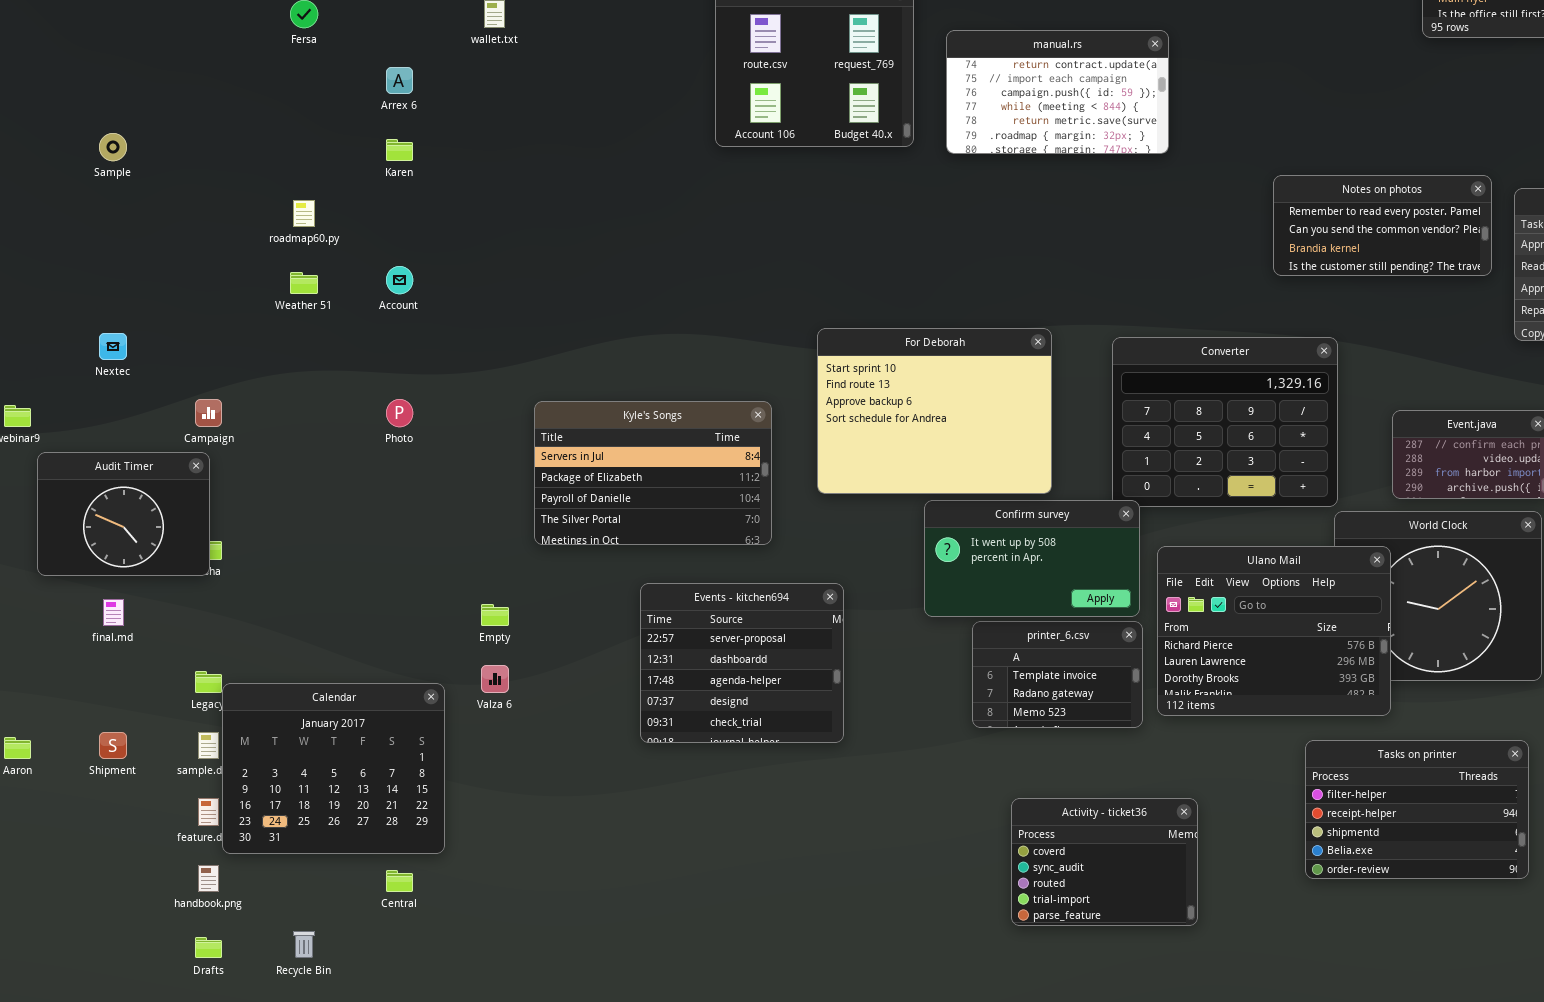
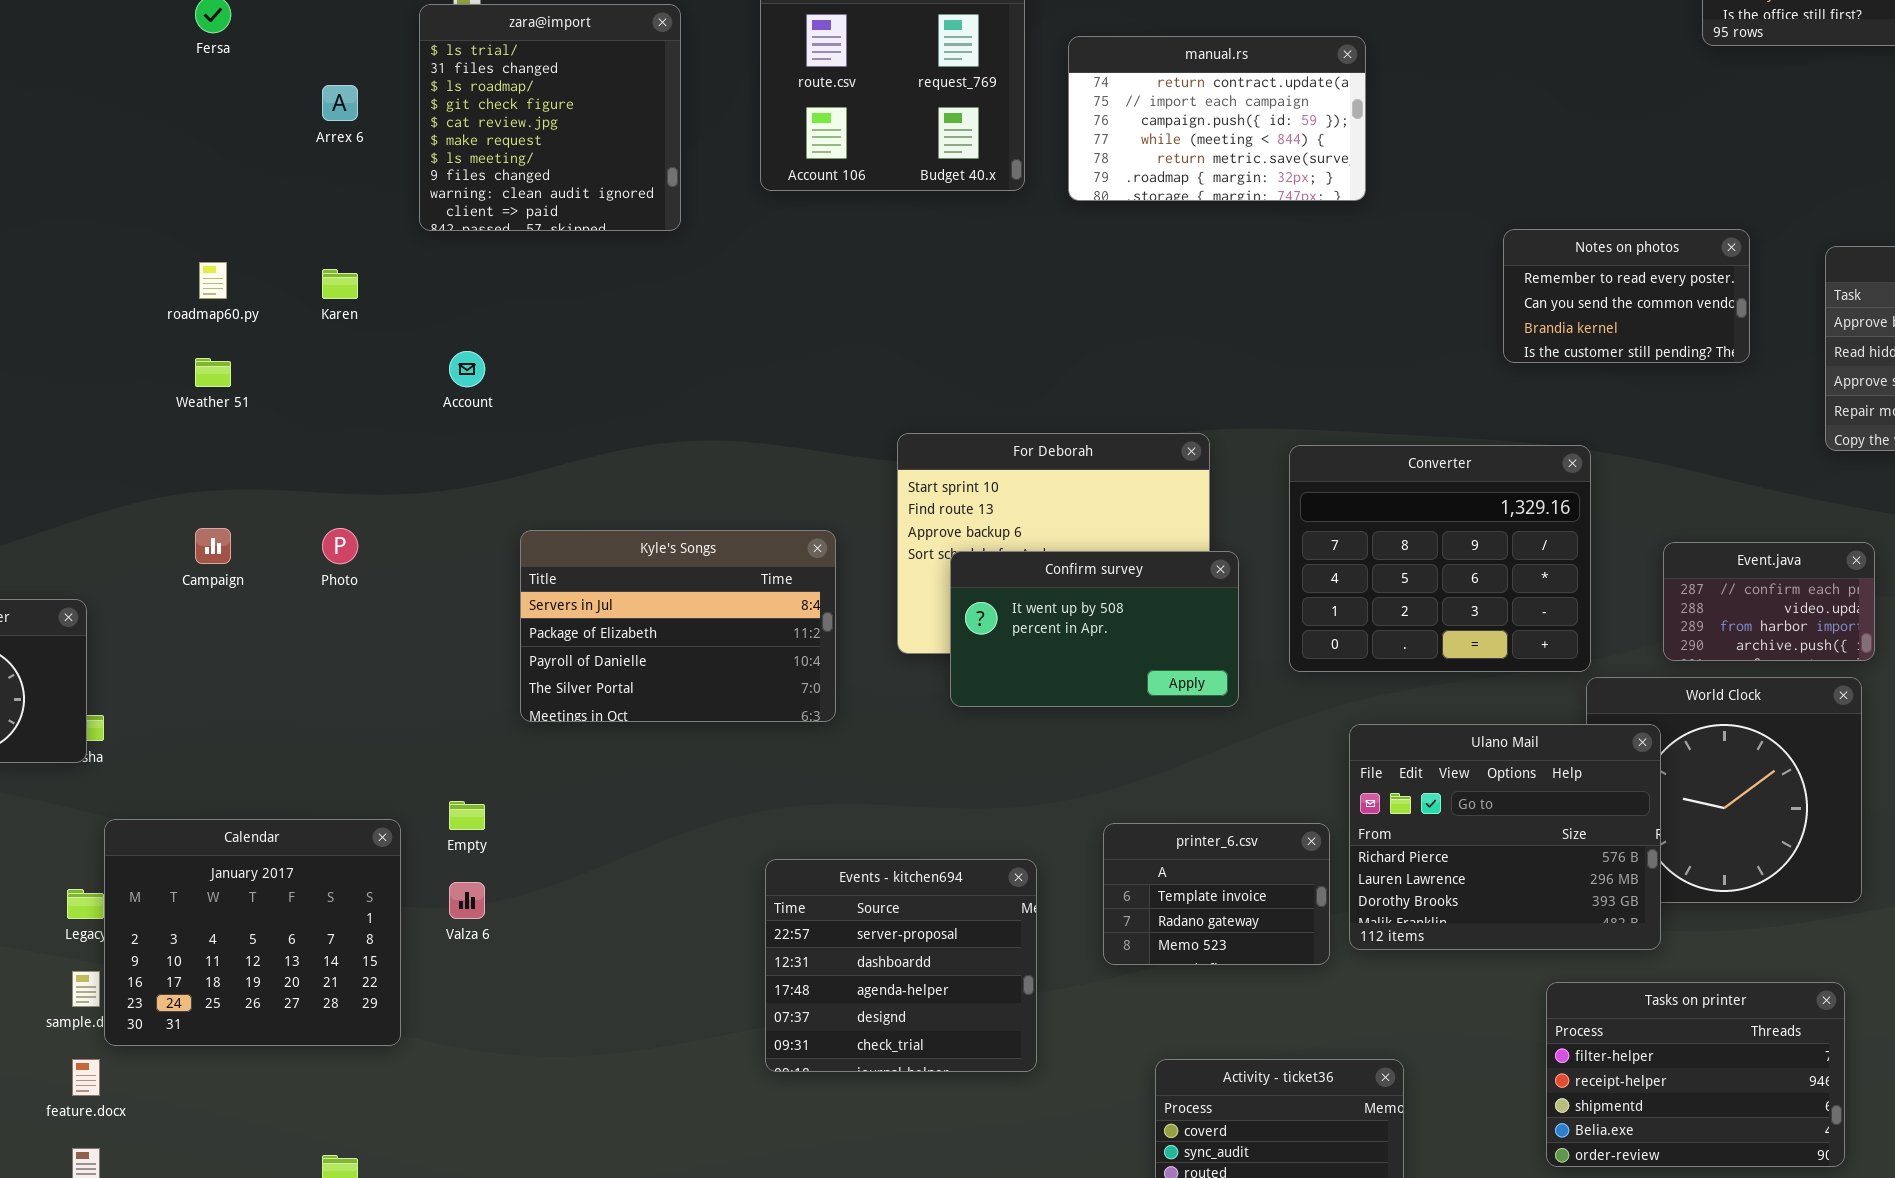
zara@import: none -> [419,4,681,231], opened
Karen: [386,139,413,161] -> [322,269,358,299], moved
Notes on photos: [1273,175,1492,276] -> [1503,229,1750,363], resized
Account: [386,266,413,294] -> [449,351,485,387], moved
Campaign: [195,399,222,427] -> [195,528,231,564], moved
Confirm survey: [924,500,1140,617] -> [950,551,1239,707], moved
Events - kitchen694: [640,583,844,743] -> [765,859,1037,1072], moved
Calendar: [222,683,445,854] -> [104,819,401,1046], moved

